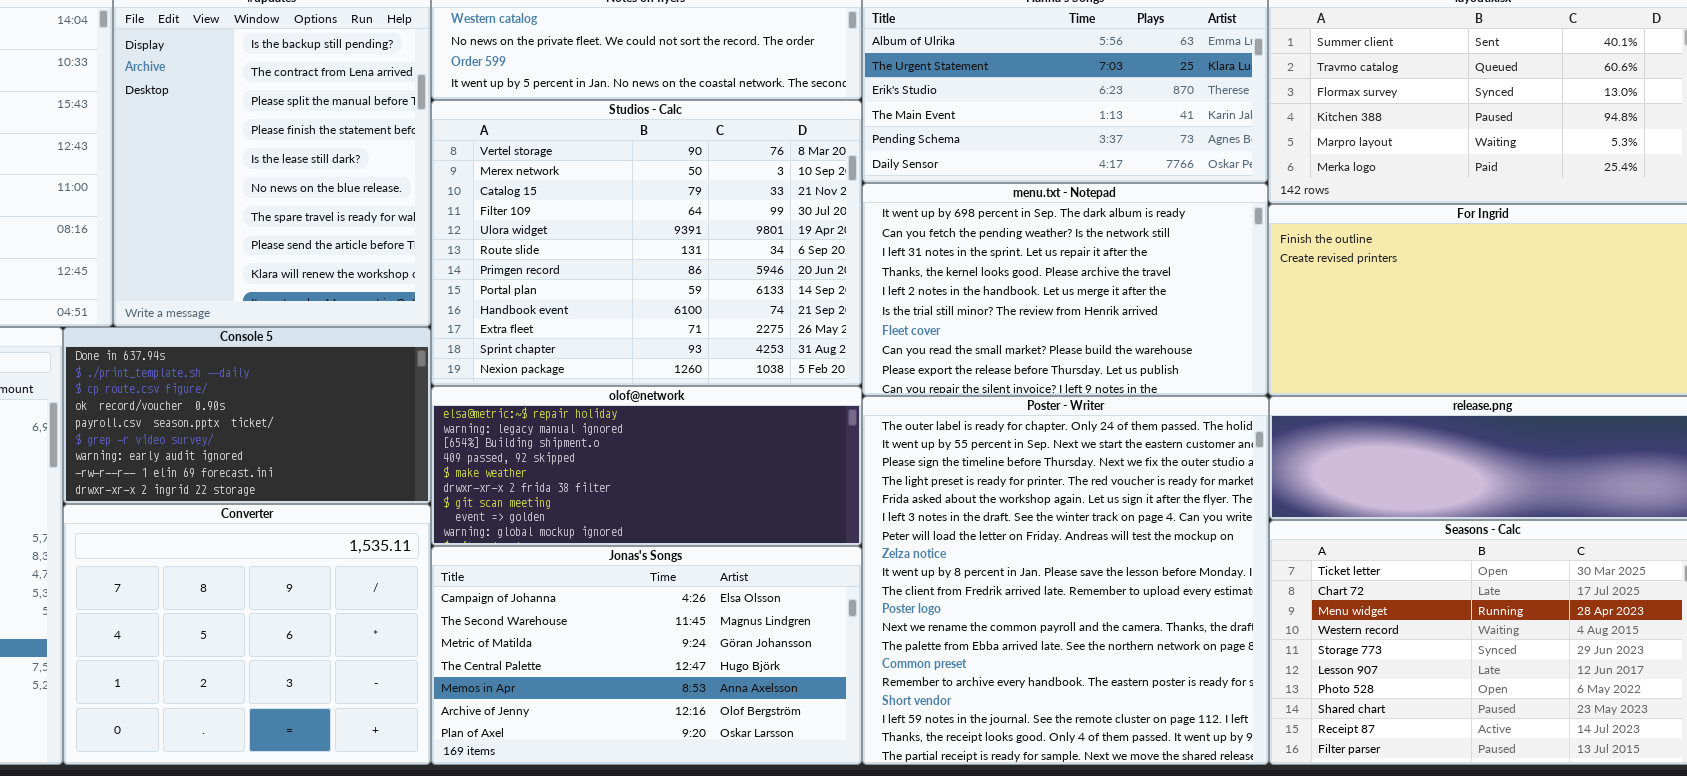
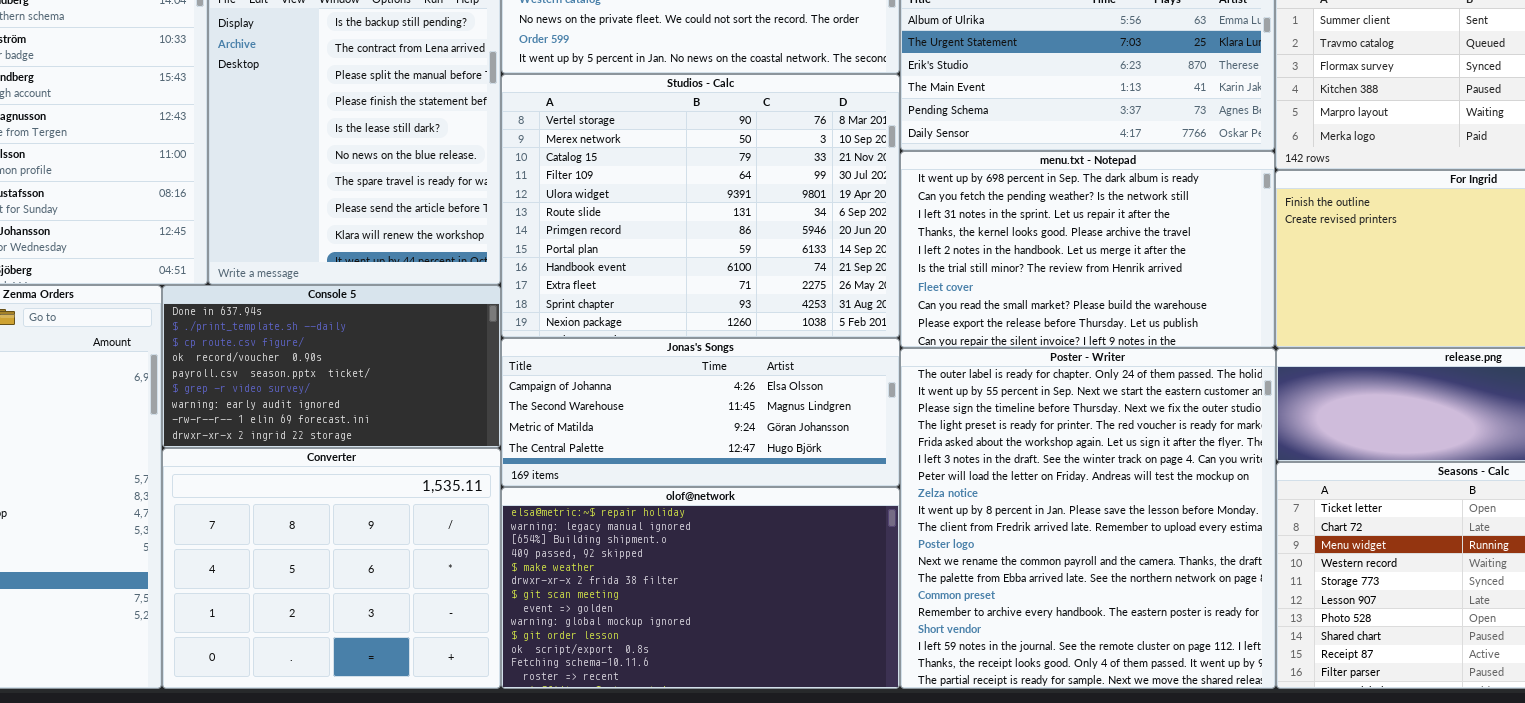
olof@network: [431,386,862,546] -> [501,487,900,689], moved, resized
Jonas's Songs: [431,546,862,765] -> [501,338,900,487], moved, resized

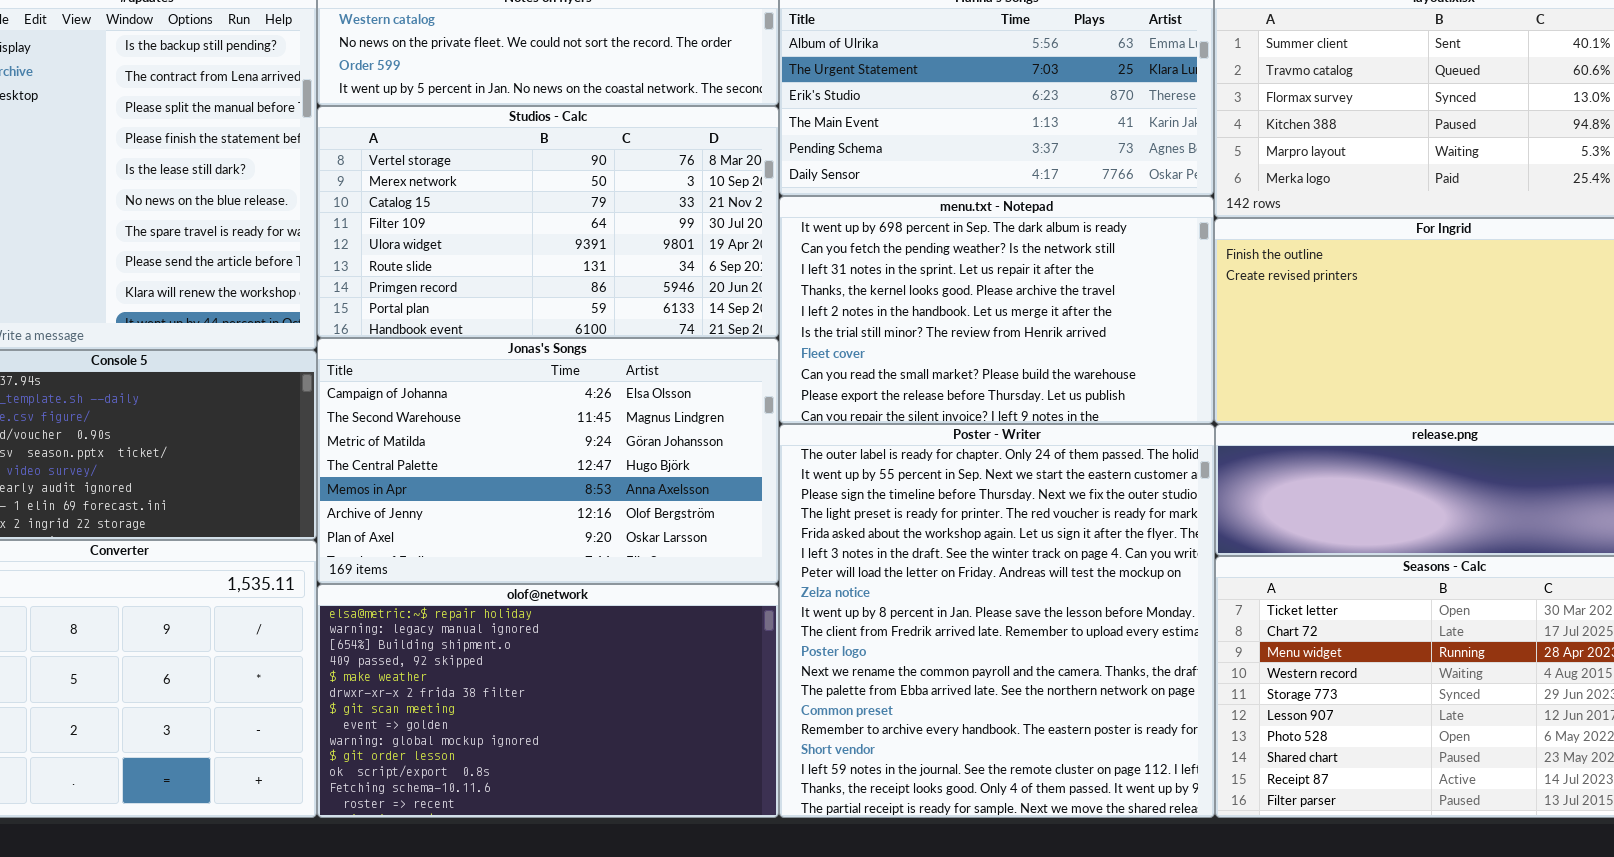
Studios - Calc: [501,74,900,338] -> [317,106,779,338], resized
Jonas's Songs: [501,338,900,487] -> [317,338,779,584], resized

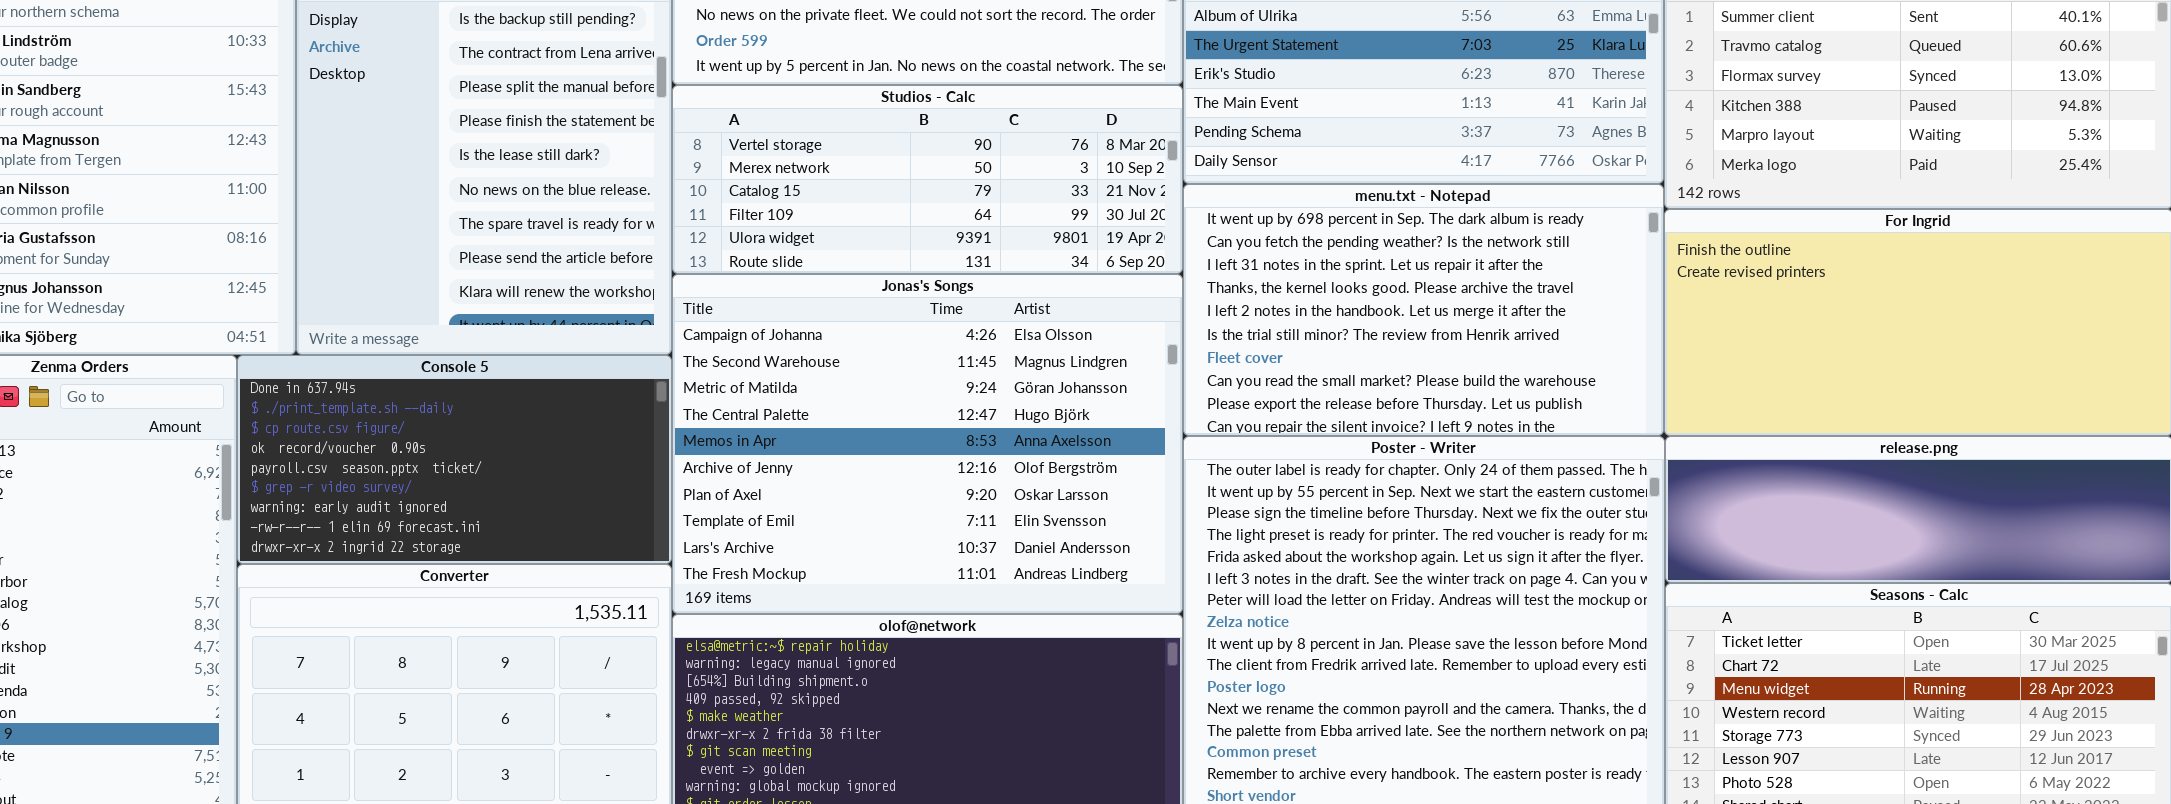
Studios - Calc: [317,106,779,338] -> [672,85,1183,274], resized
Jonas's Songs: [317,338,779,584] -> [672,274,1183,614], resized

